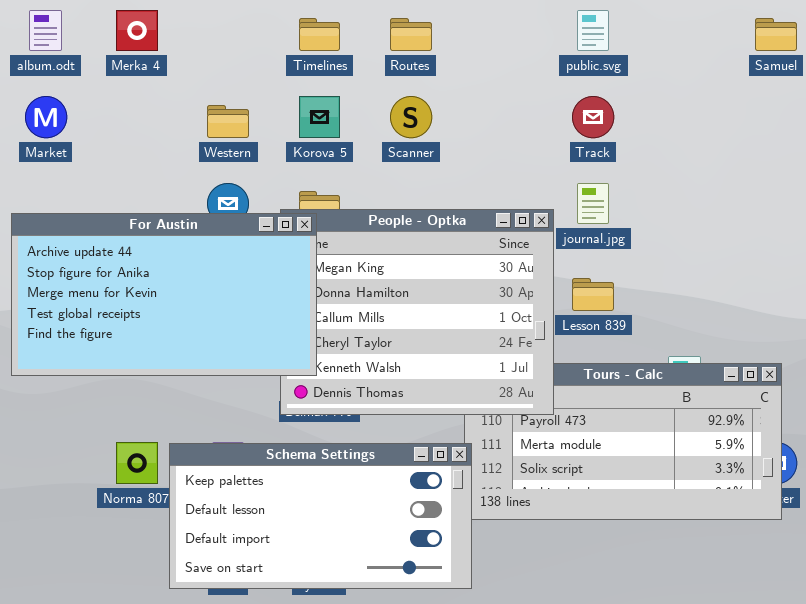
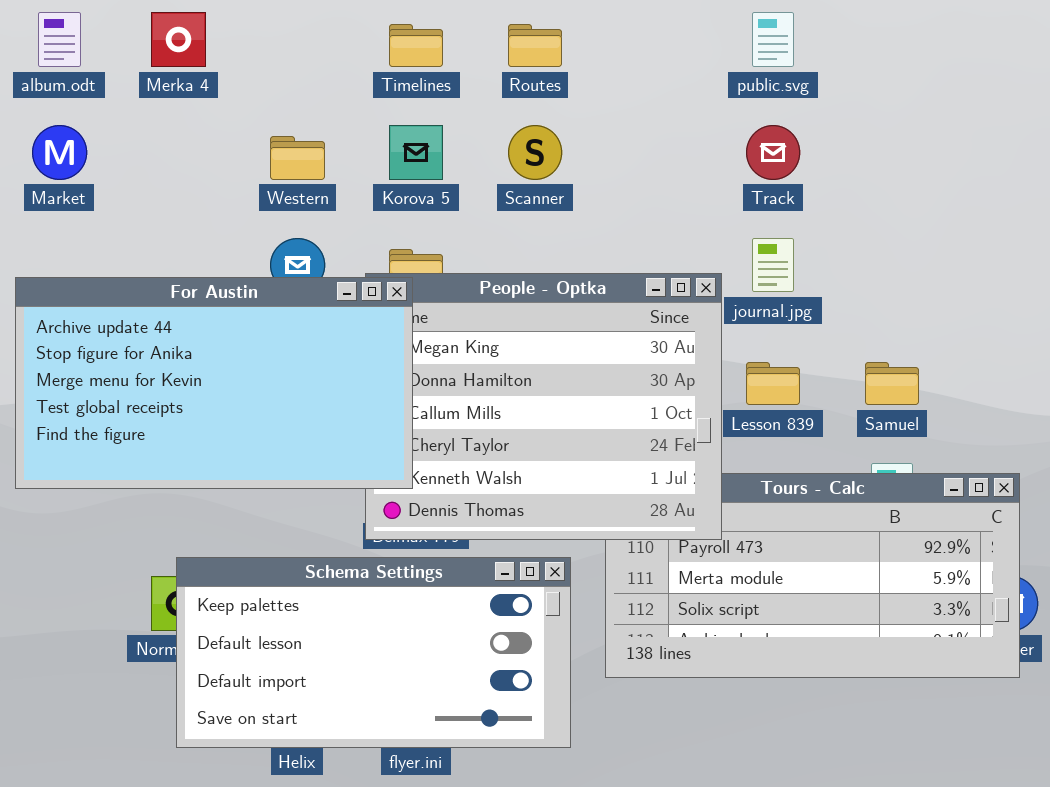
Samuel: [755,18,797,51] -> [865,362,919,405], moved
Schema Settings: [169,443,472,589] -> [176,557,571,748], moved

